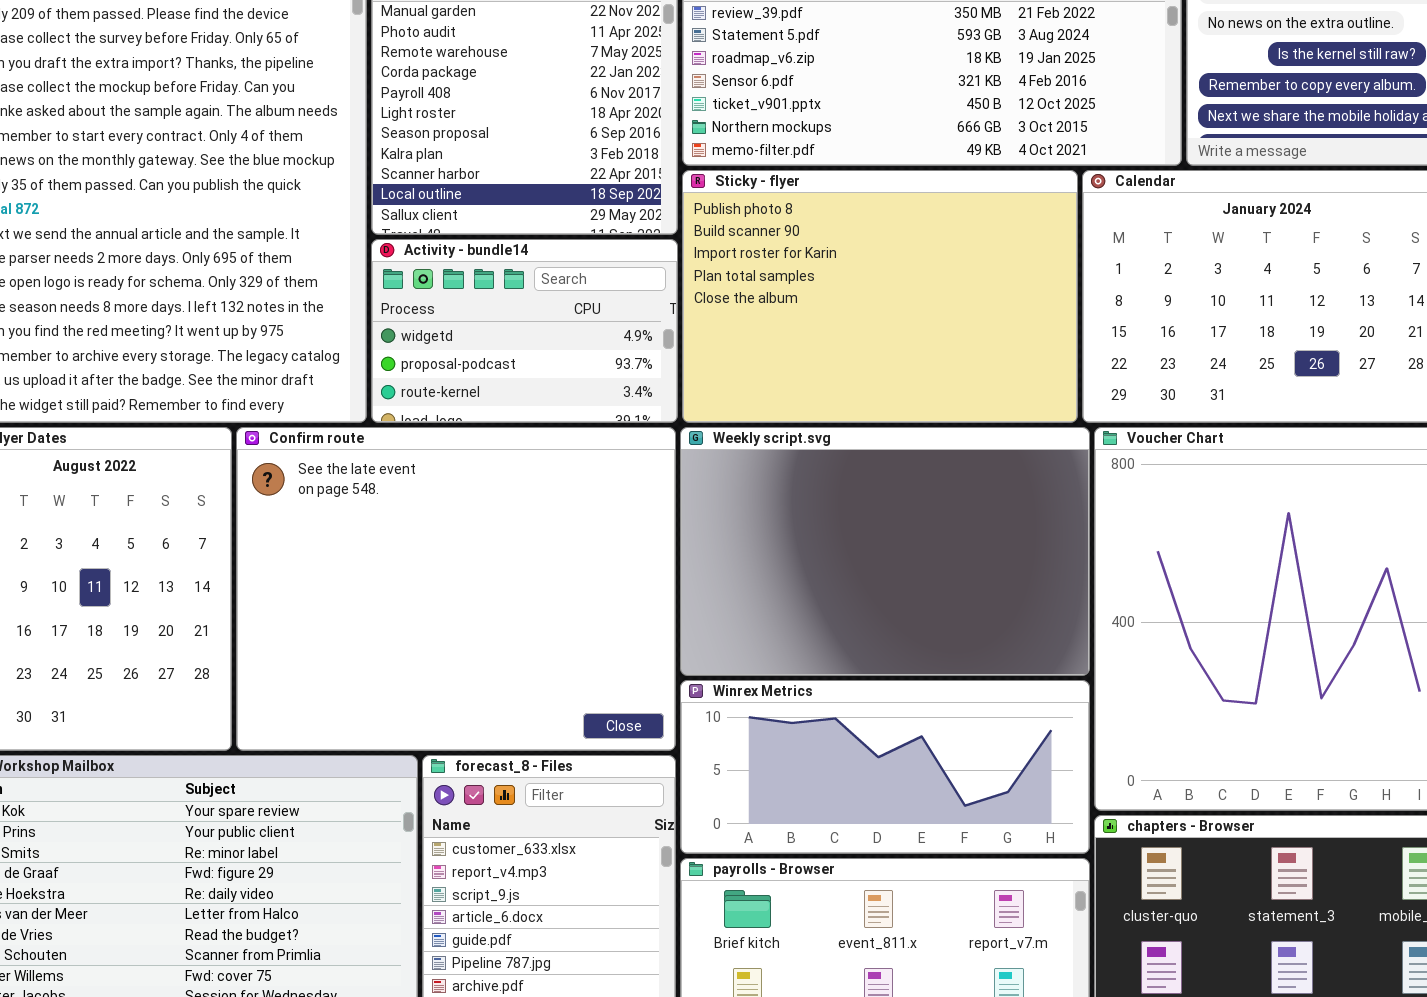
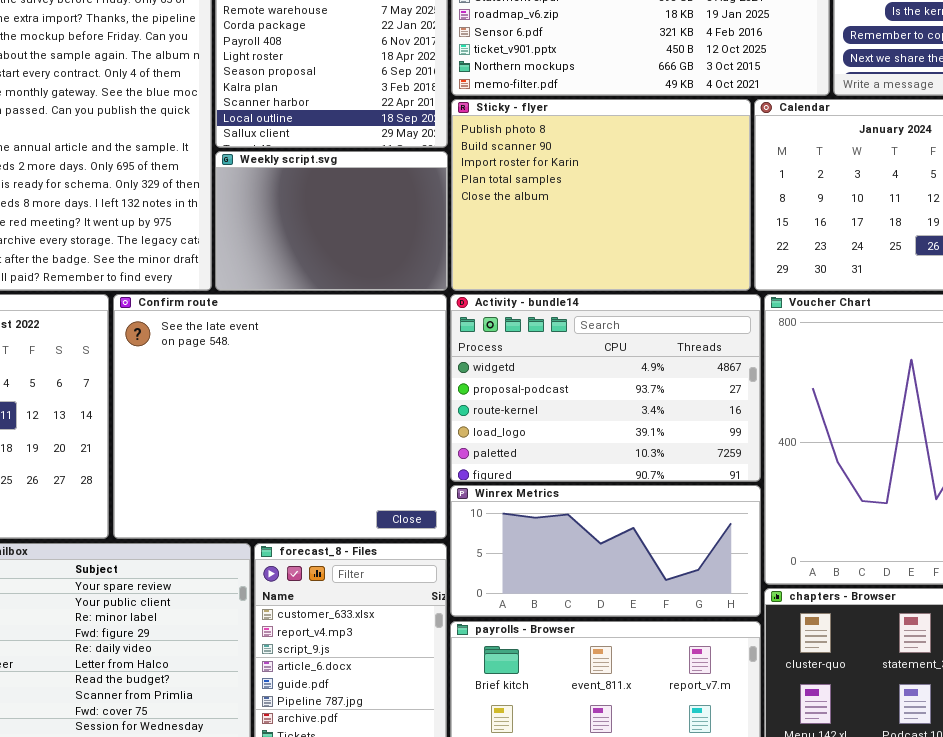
Activity - bundle14: [371,239,678,423] -> [450,294,761,482], moved, resized
Weekly script.svg: [680,427,1090,676] -> [215,151,448,291], moved, resized

